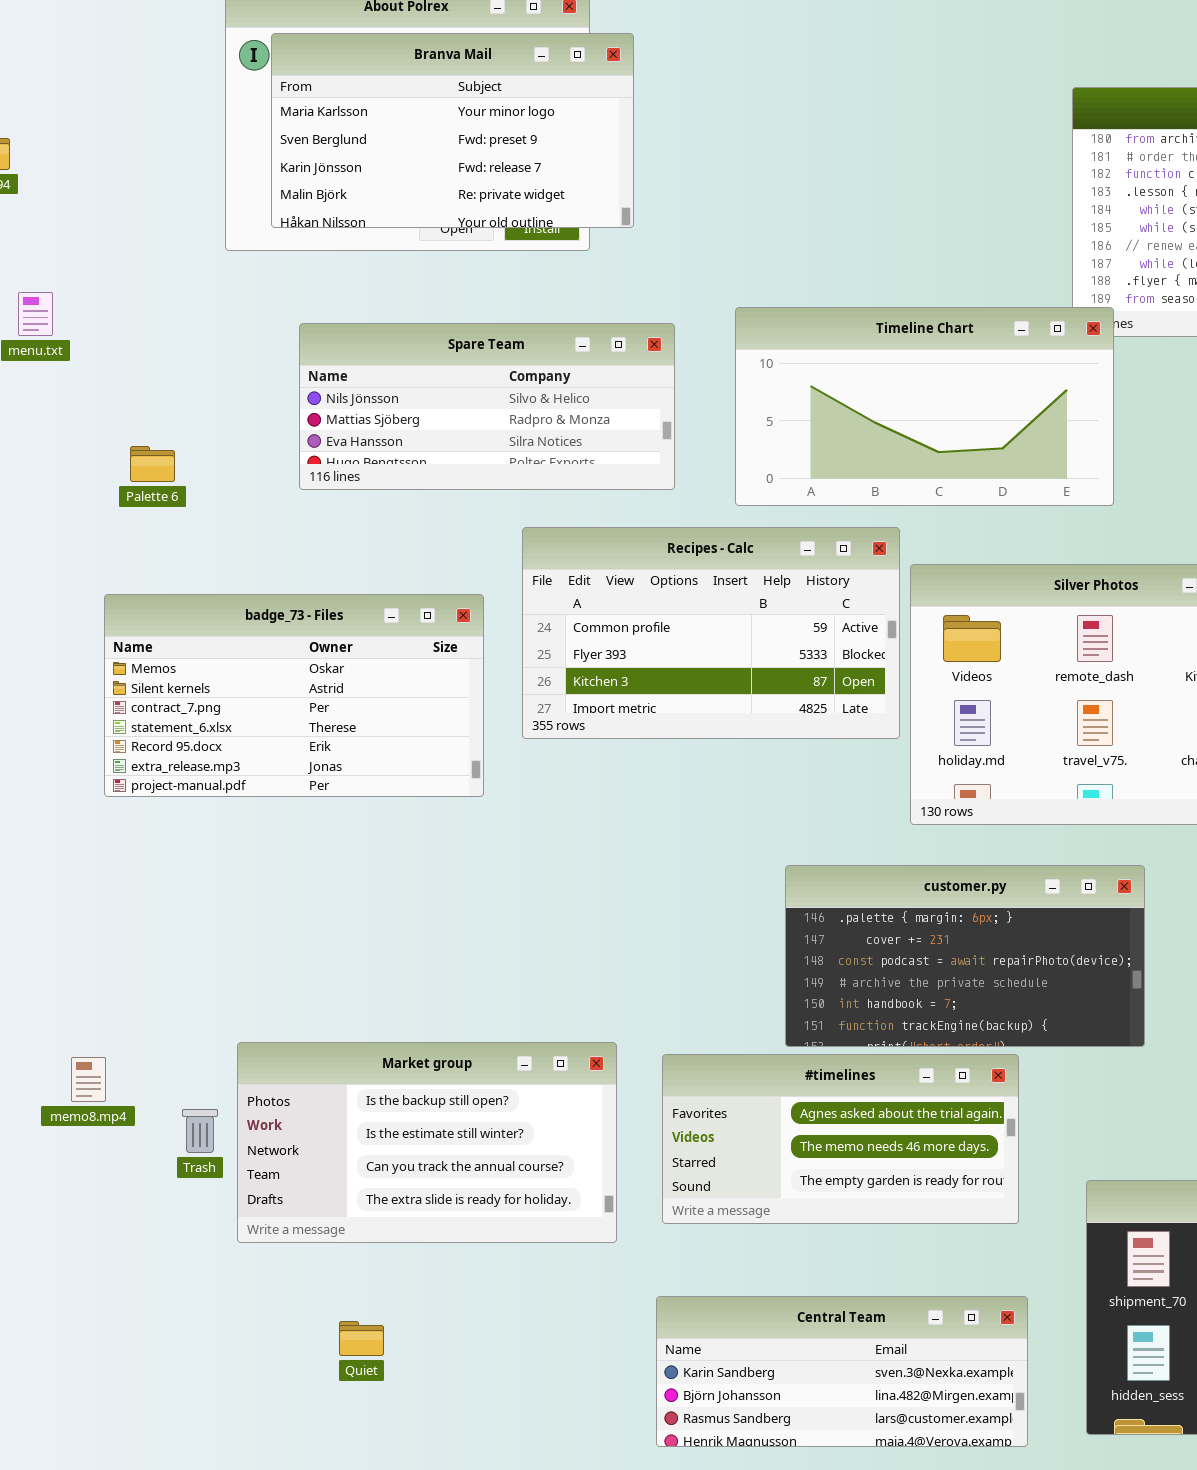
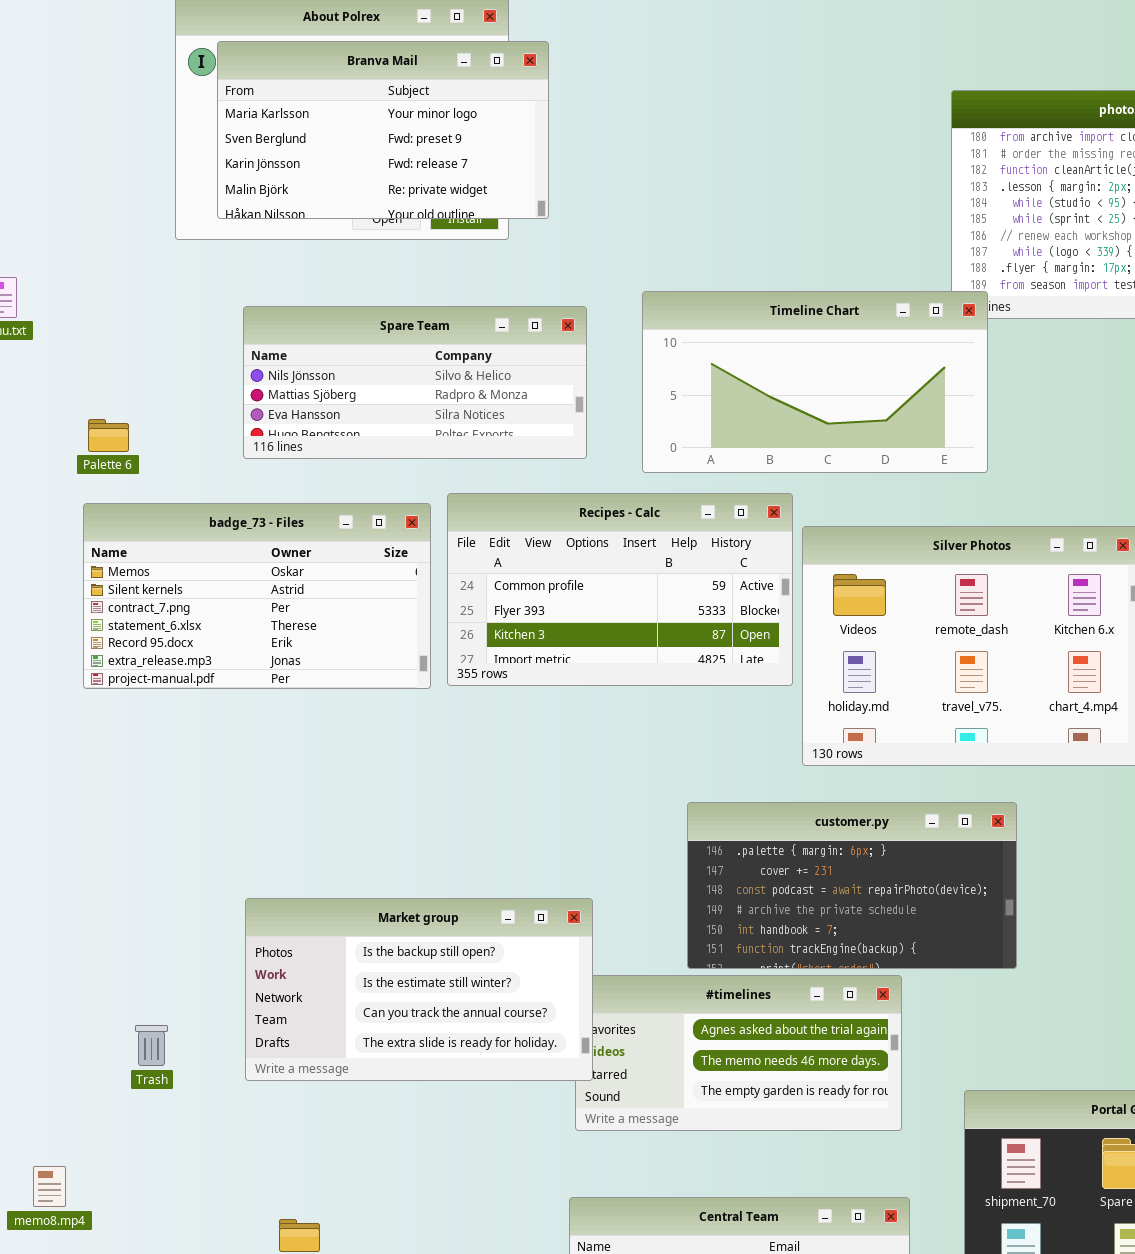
badge_73 - Files: [104,594,484,797] -> [83,503,431,689], moved
Market group: [237,1042,617,1243] -> [245,898,593,1081], moved
memo8.mp4: [71,1057,106,1102] -> [33,1166,66,1207], moved

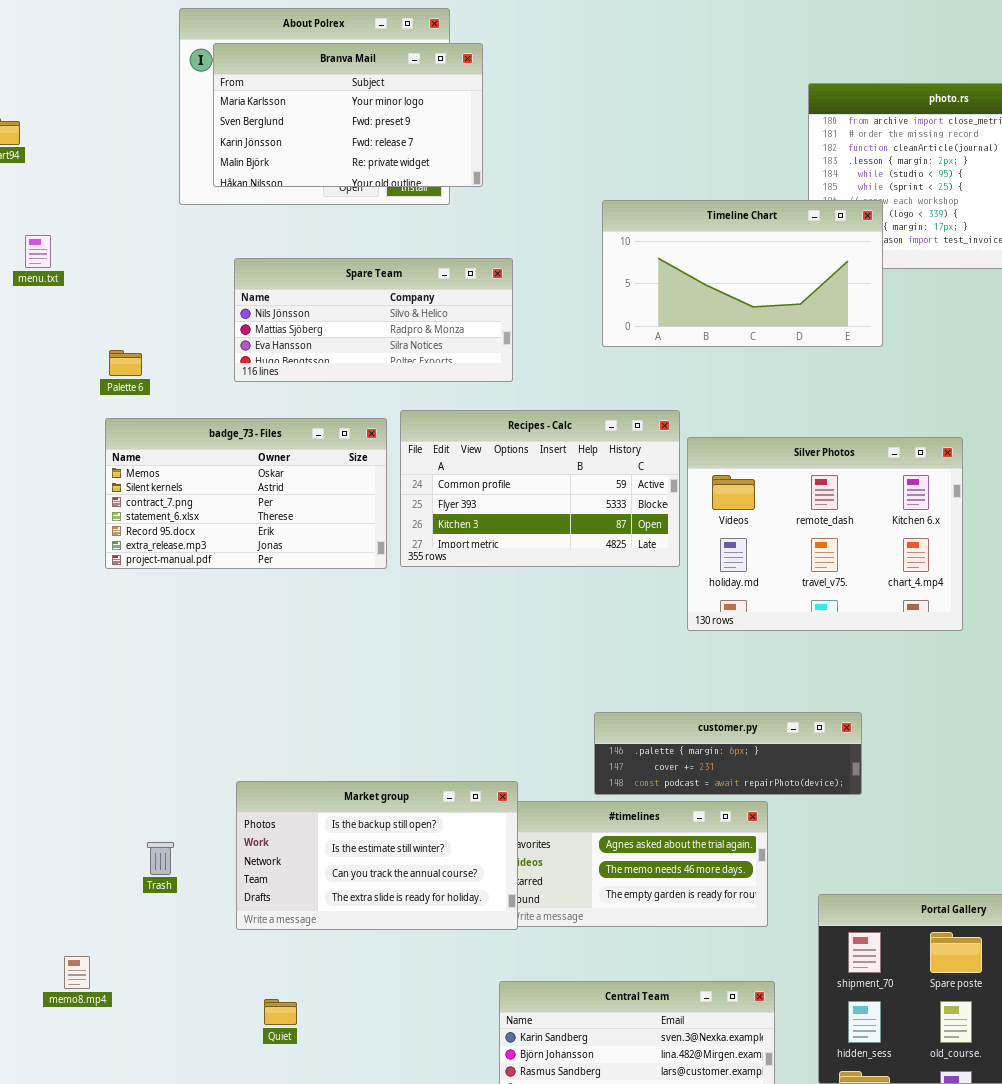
Timeline Chart: [642,291,988,473] -> [602,200,883,347], moved
customer.py: [687,802,1017,969] -> [594,712,862,795], resized
Market group: [245,898,593,1081] -> [236,781,518,930], moved

